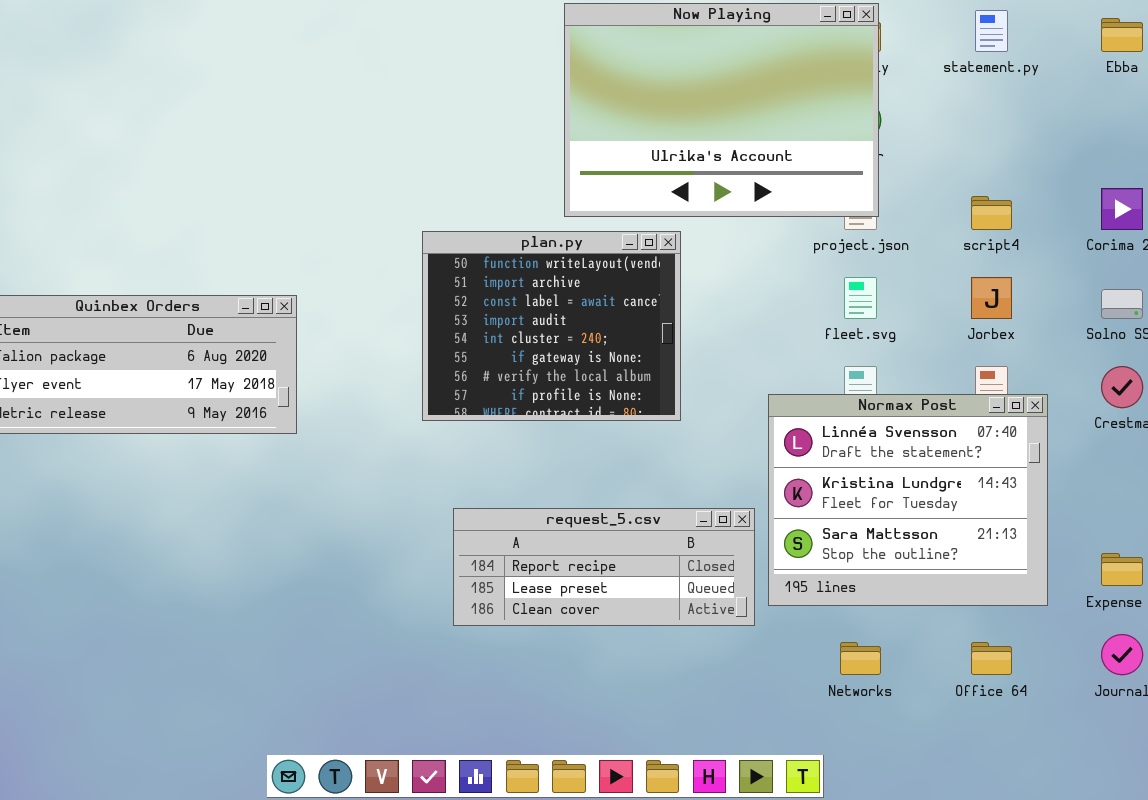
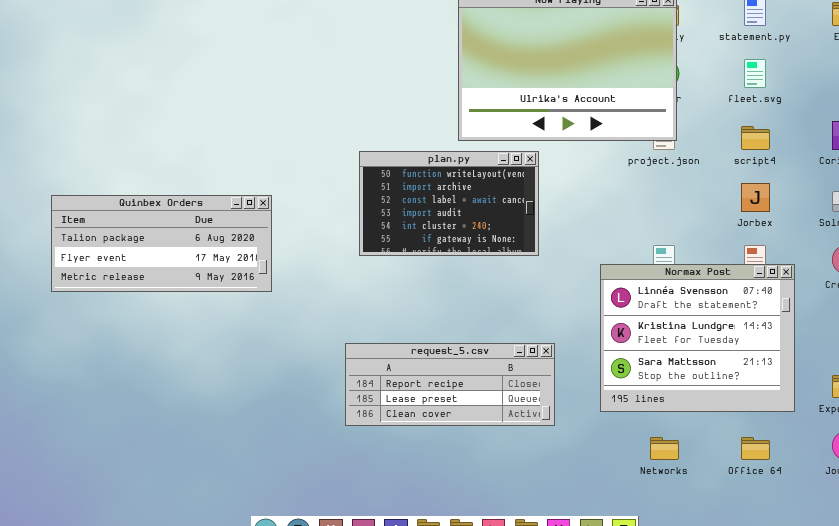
plan.py: [422,231,681,421] -> [359,151,539,256], resized
fleet.svg: [844,277,877,319] -> [744,59,766,88], moved
request_5.csv: [453,508,755,626] -> [345,343,555,426], moved

